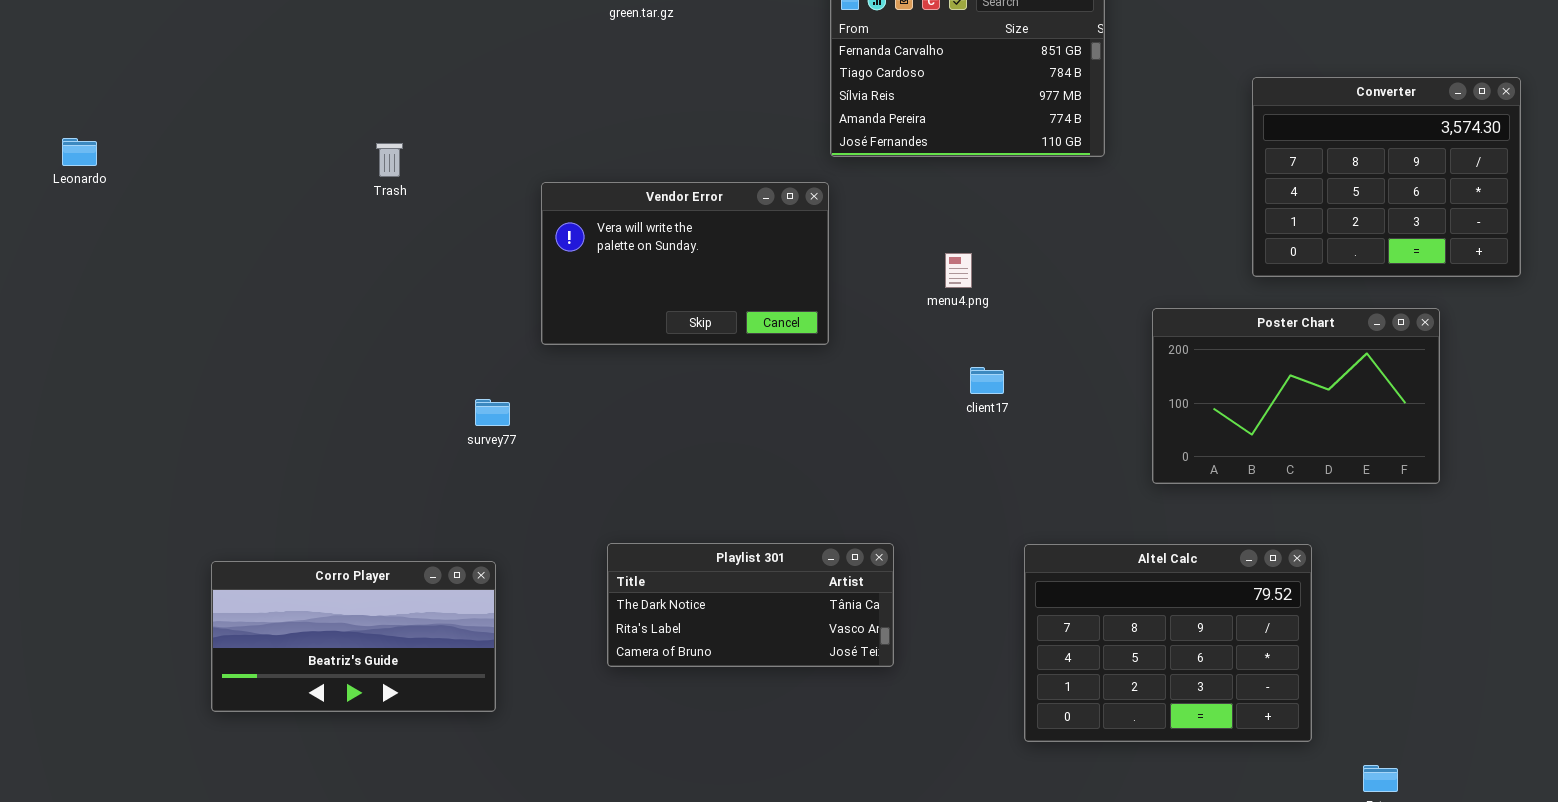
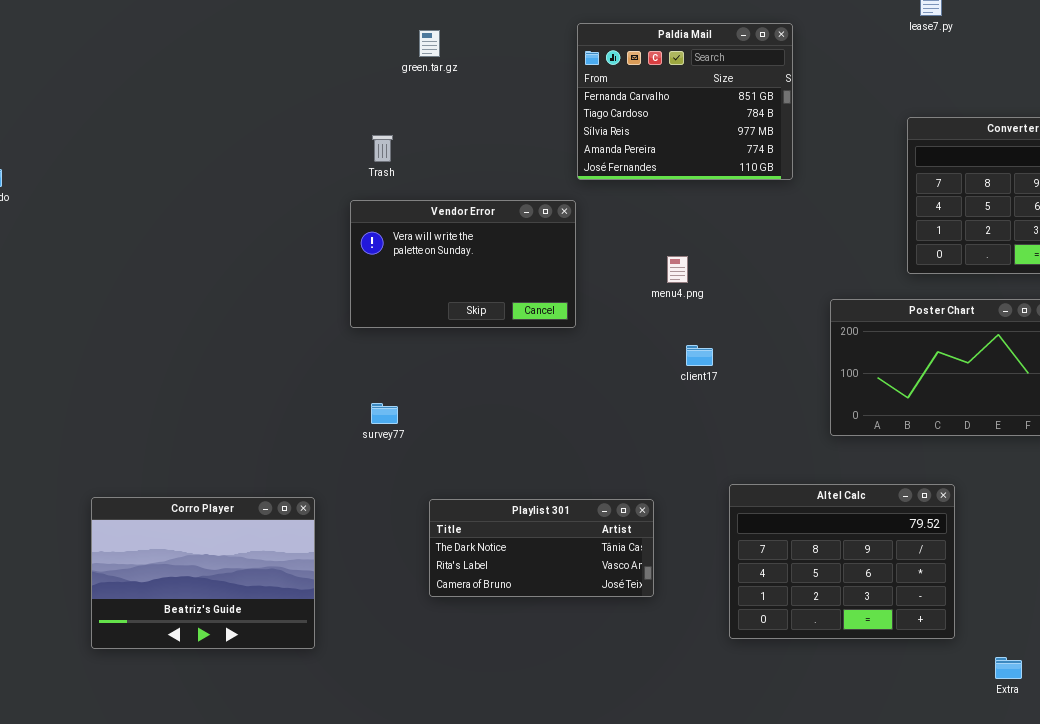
Trash: [376,143,403,177] -> [372,135,393,162], moved
survey77: [475,399,510,426] -> [371,403,398,424], moved
Playlist 301: [607,543,894,667] -> [429,499,654,597], moved
Corro Player: [211,561,496,712] -> [91,497,315,649], resized

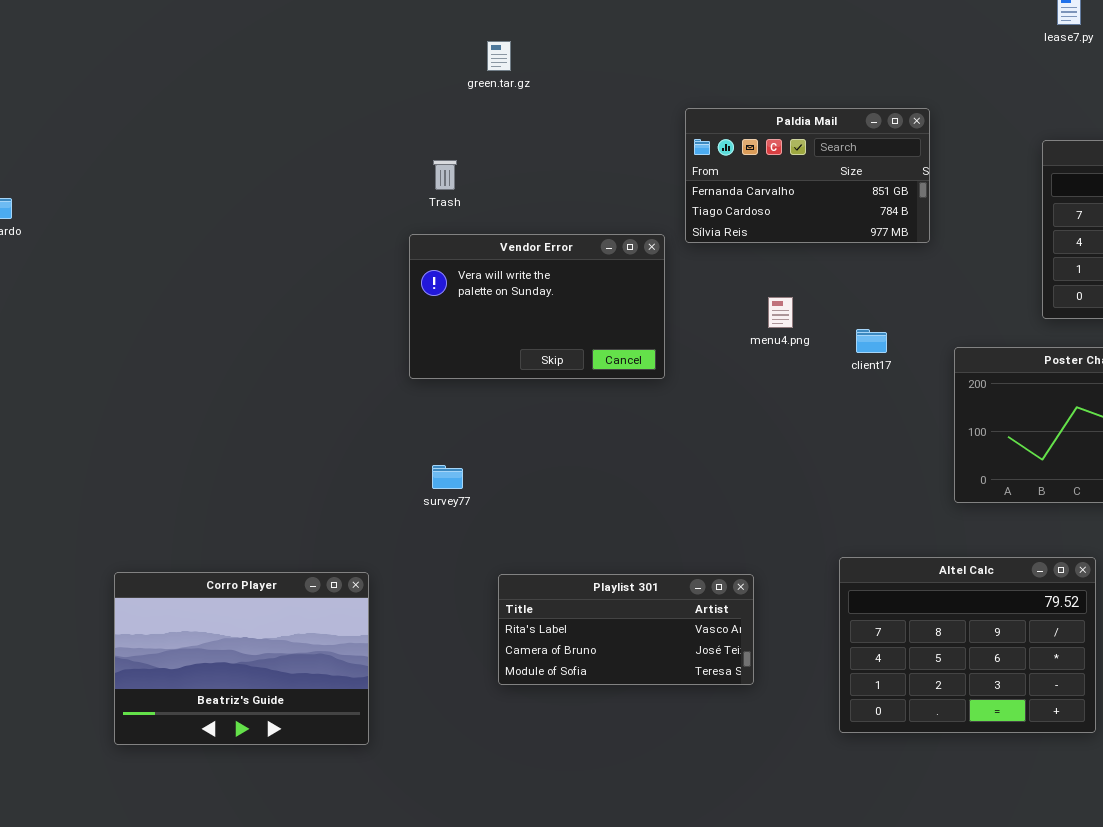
Paldia Mail: [577,23,793,180] -> [685,108,930,243], moved, resized
client17: [686,345,713,366] -> [856,329,887,353], moved
Playlist 301: [429,499,654,597] -> [498,574,754,685], scrolled down 1 row

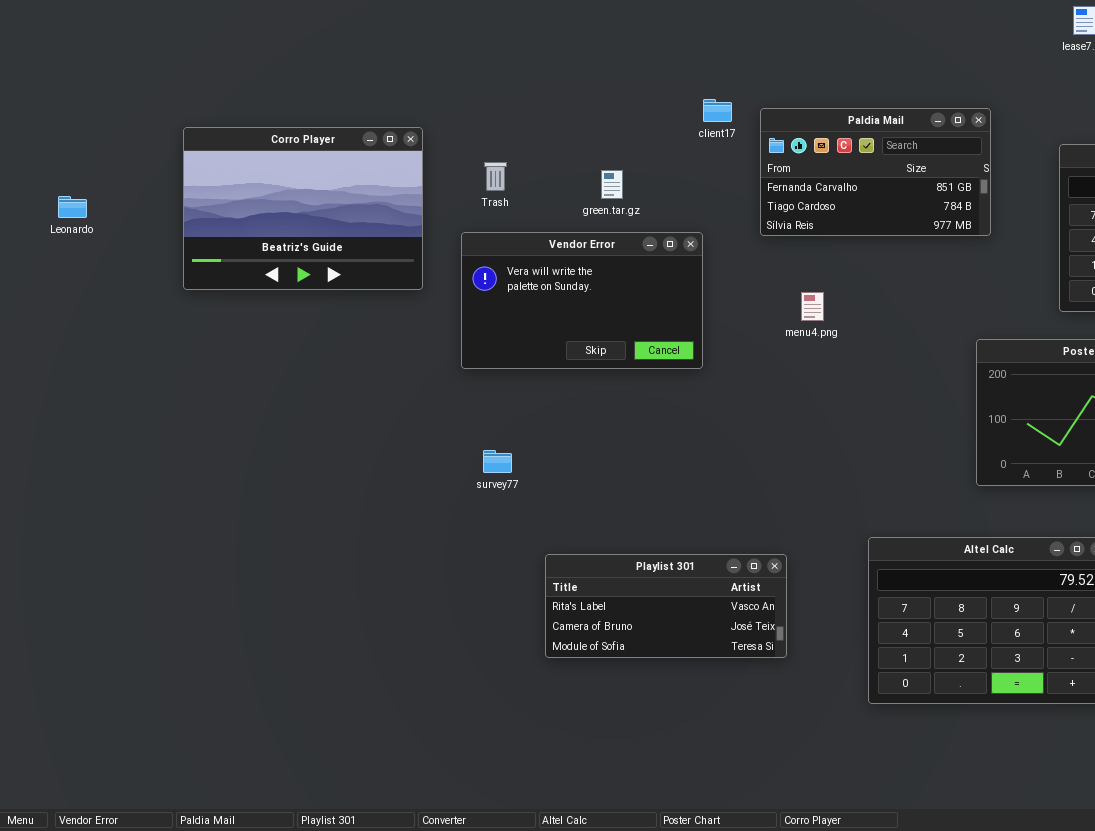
green.tar.gz: [487,41,511,71] -> [601,170,623,199], moved
Paldia Mail: [685,108,930,243] -> [760,108,991,236], moved
client17: [856,329,887,353] -> [703,99,732,122], moved
Corro Player: [114,572,369,745] -> [183,127,423,290], moved

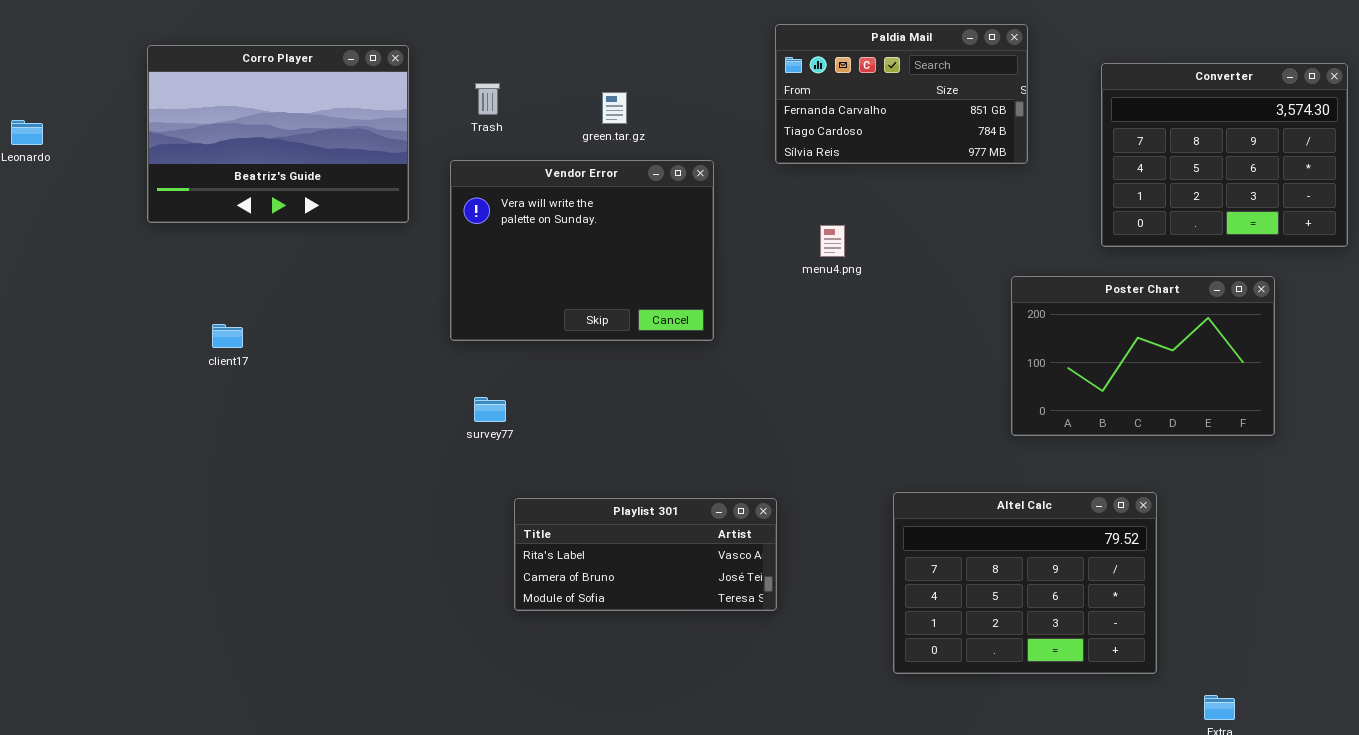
client17: [703,99,732,122] -> [212,324,243,348], moved
Vendor Error: [461,232,703,369] -> [450,160,714,341], resized
Playlist 301: [545,554,787,658] -> [514,498,777,611], moved

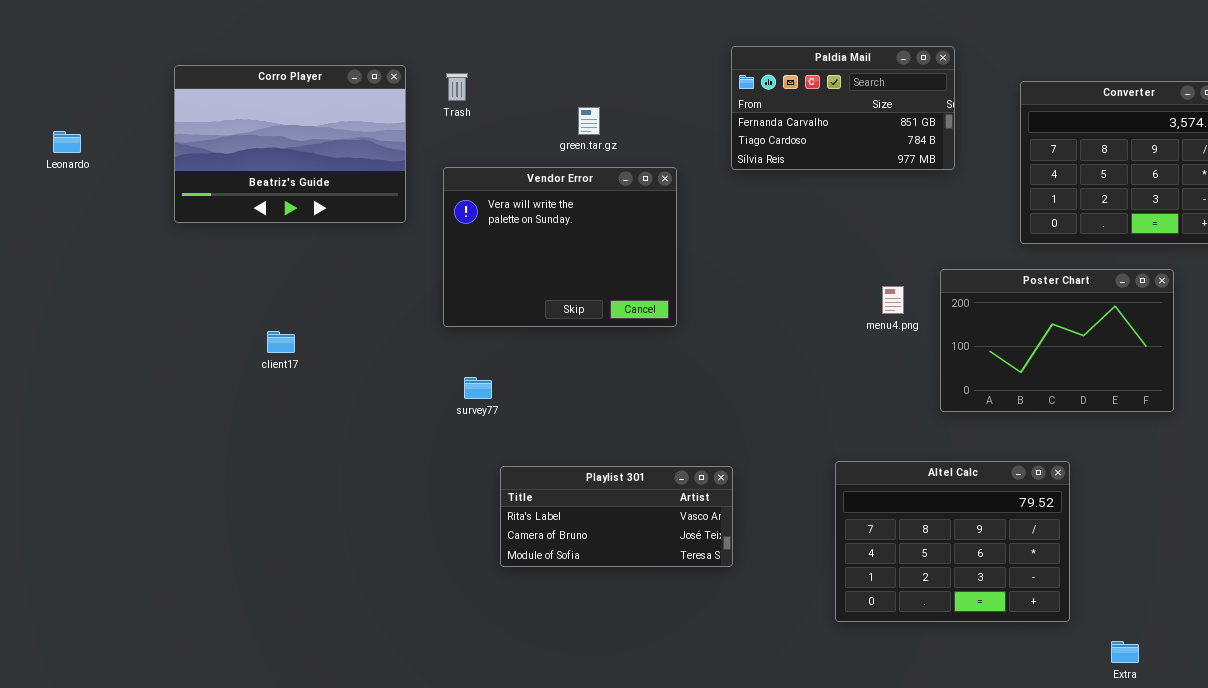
Trash: [475,83,500,115] -> [446,73,468,101], moved
menu4.png: [820,225,845,257] -> [882,286,904,314], moved
client17: [212,324,243,348] -> [267,331,295,353], moved

